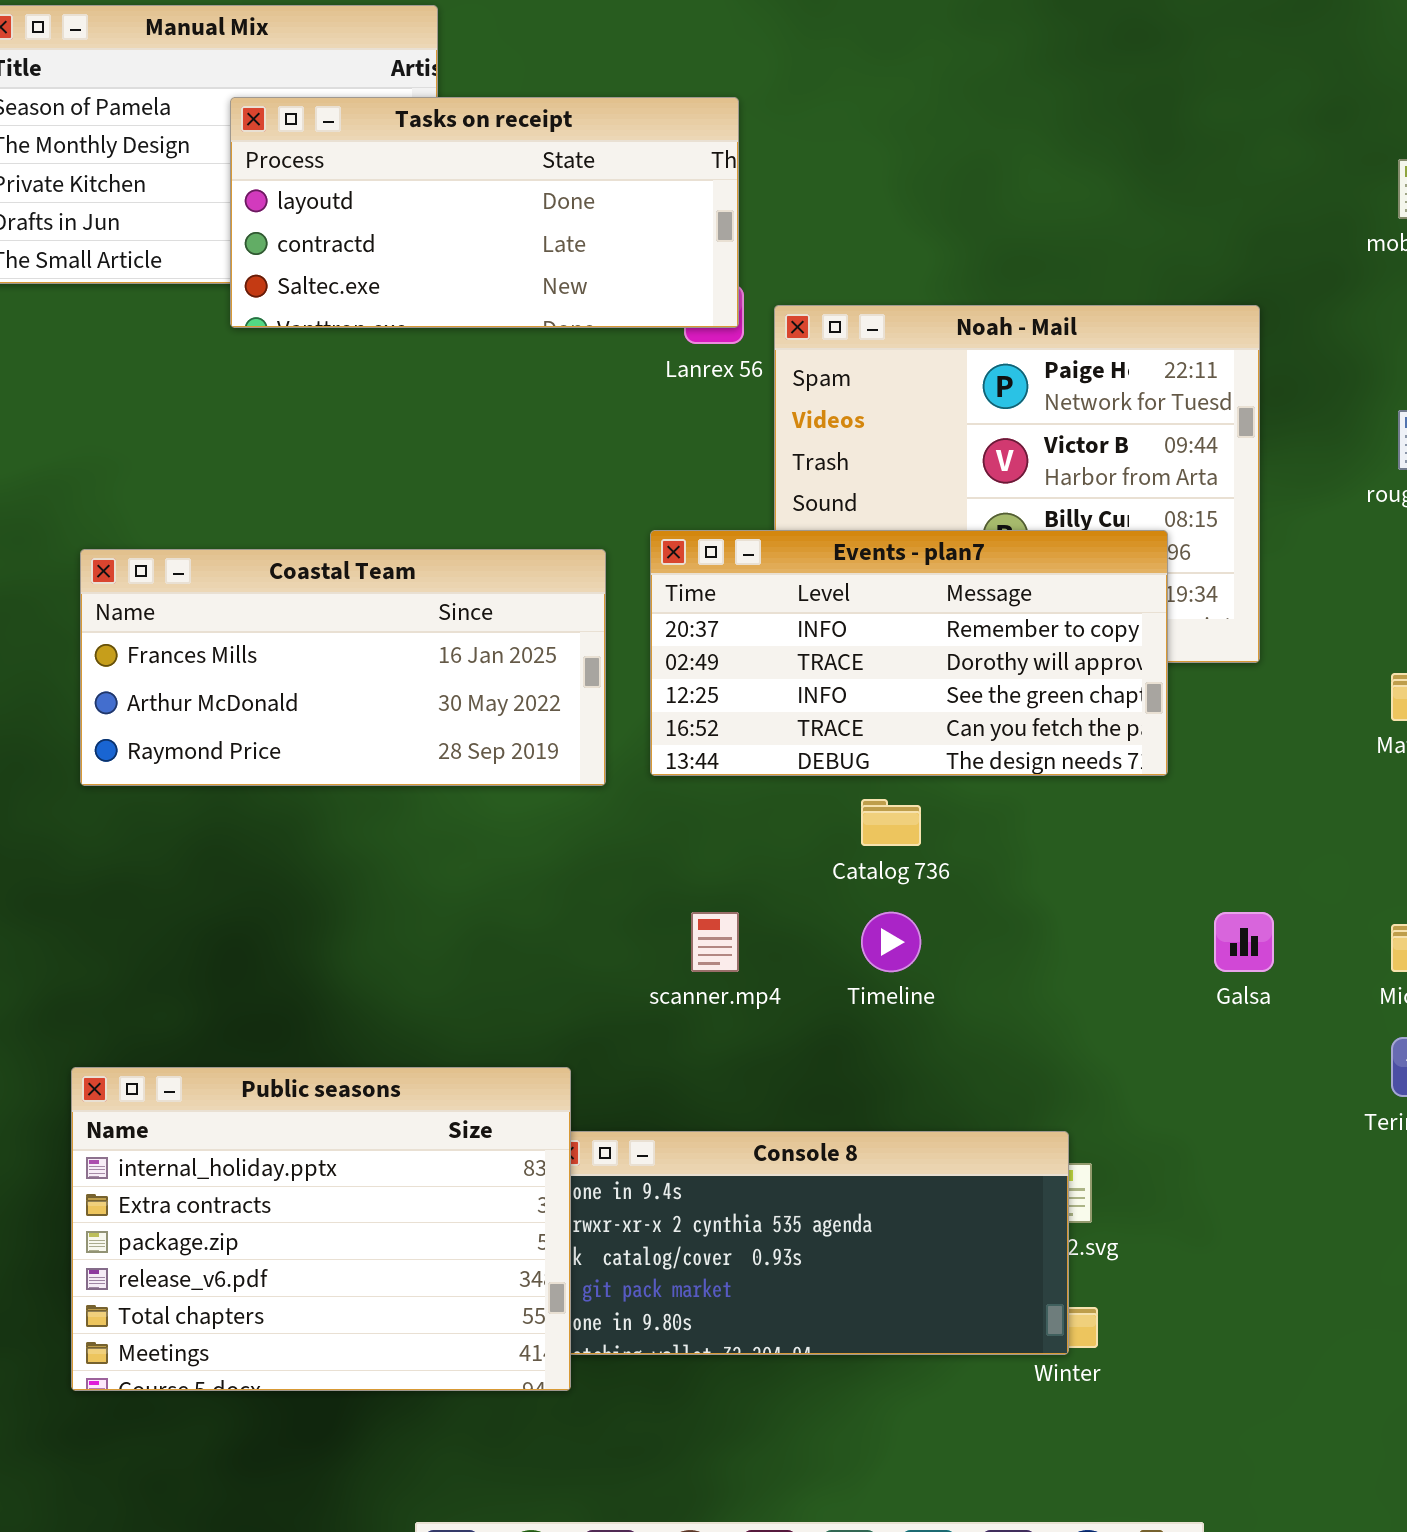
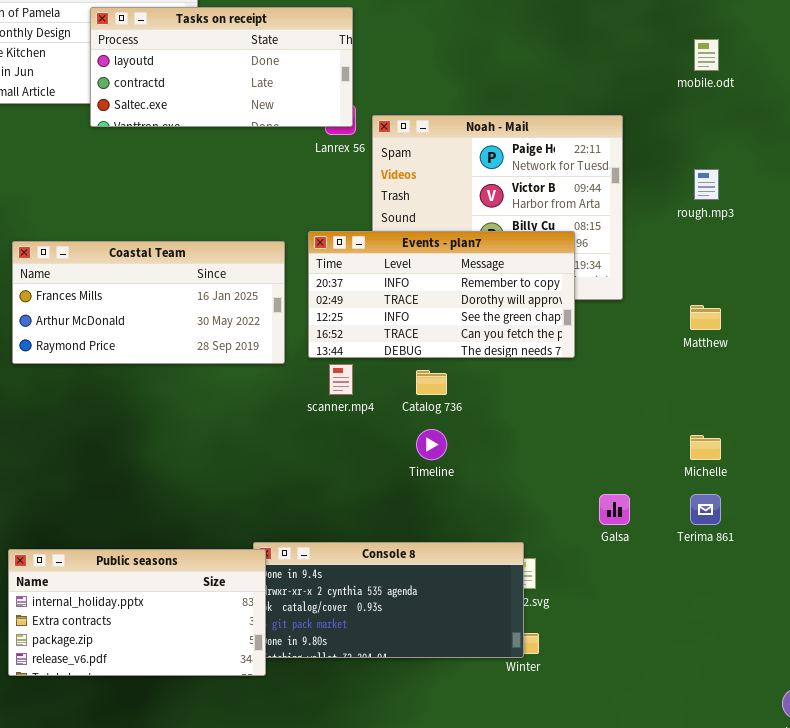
scanner.mp4: [691,912,739,972] -> [329,364,353,395], moved
Galsa: [1214,912,1274,972] -> [599,494,630,525], moved
Public seasons: [71,1067,571,1391] -> [8,549,266,676], resized

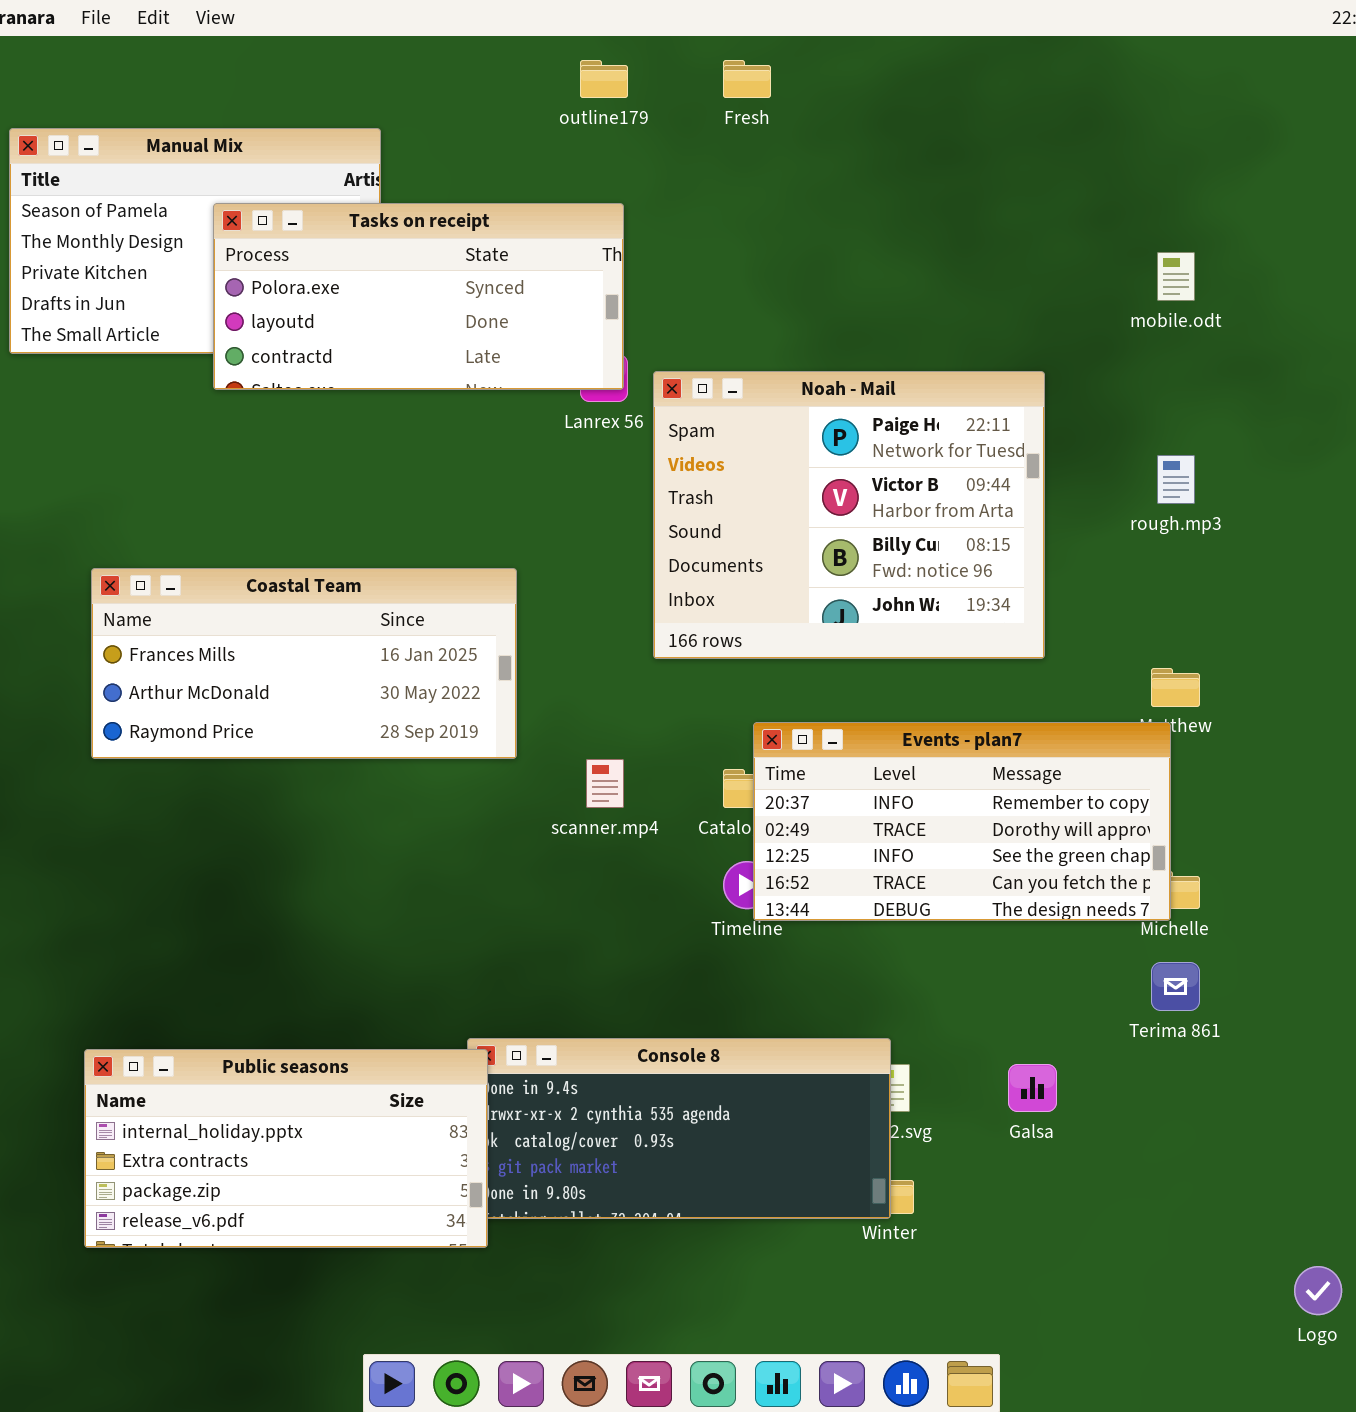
Tasks on receipt: [90,7,353,127] -> [213,203,624,390], scrolled up 1 row
Events - plan7: [308,231,575,358] -> [753,722,1171,921], moved
Galsa: [599,494,630,525] -> [1008,1064,1057,1112], moved

